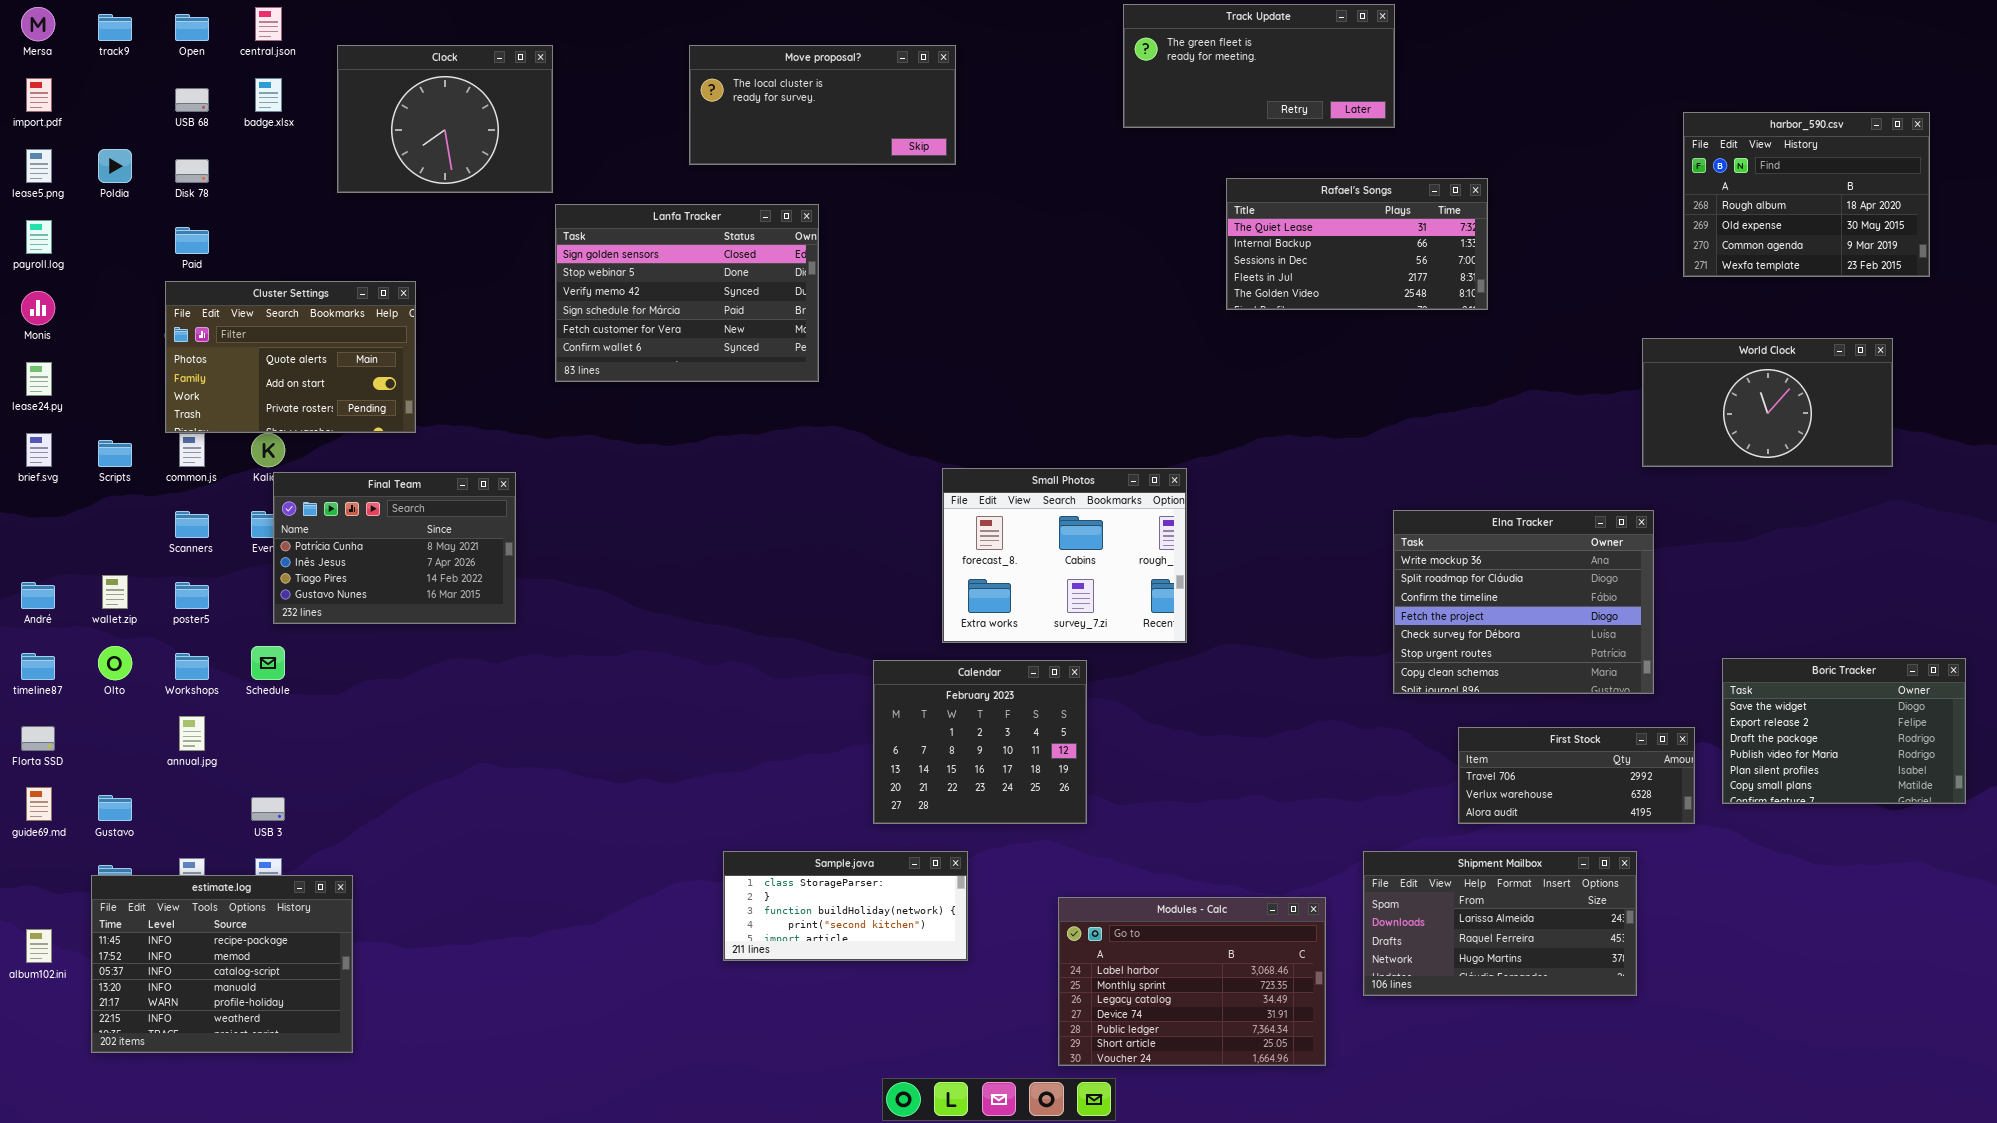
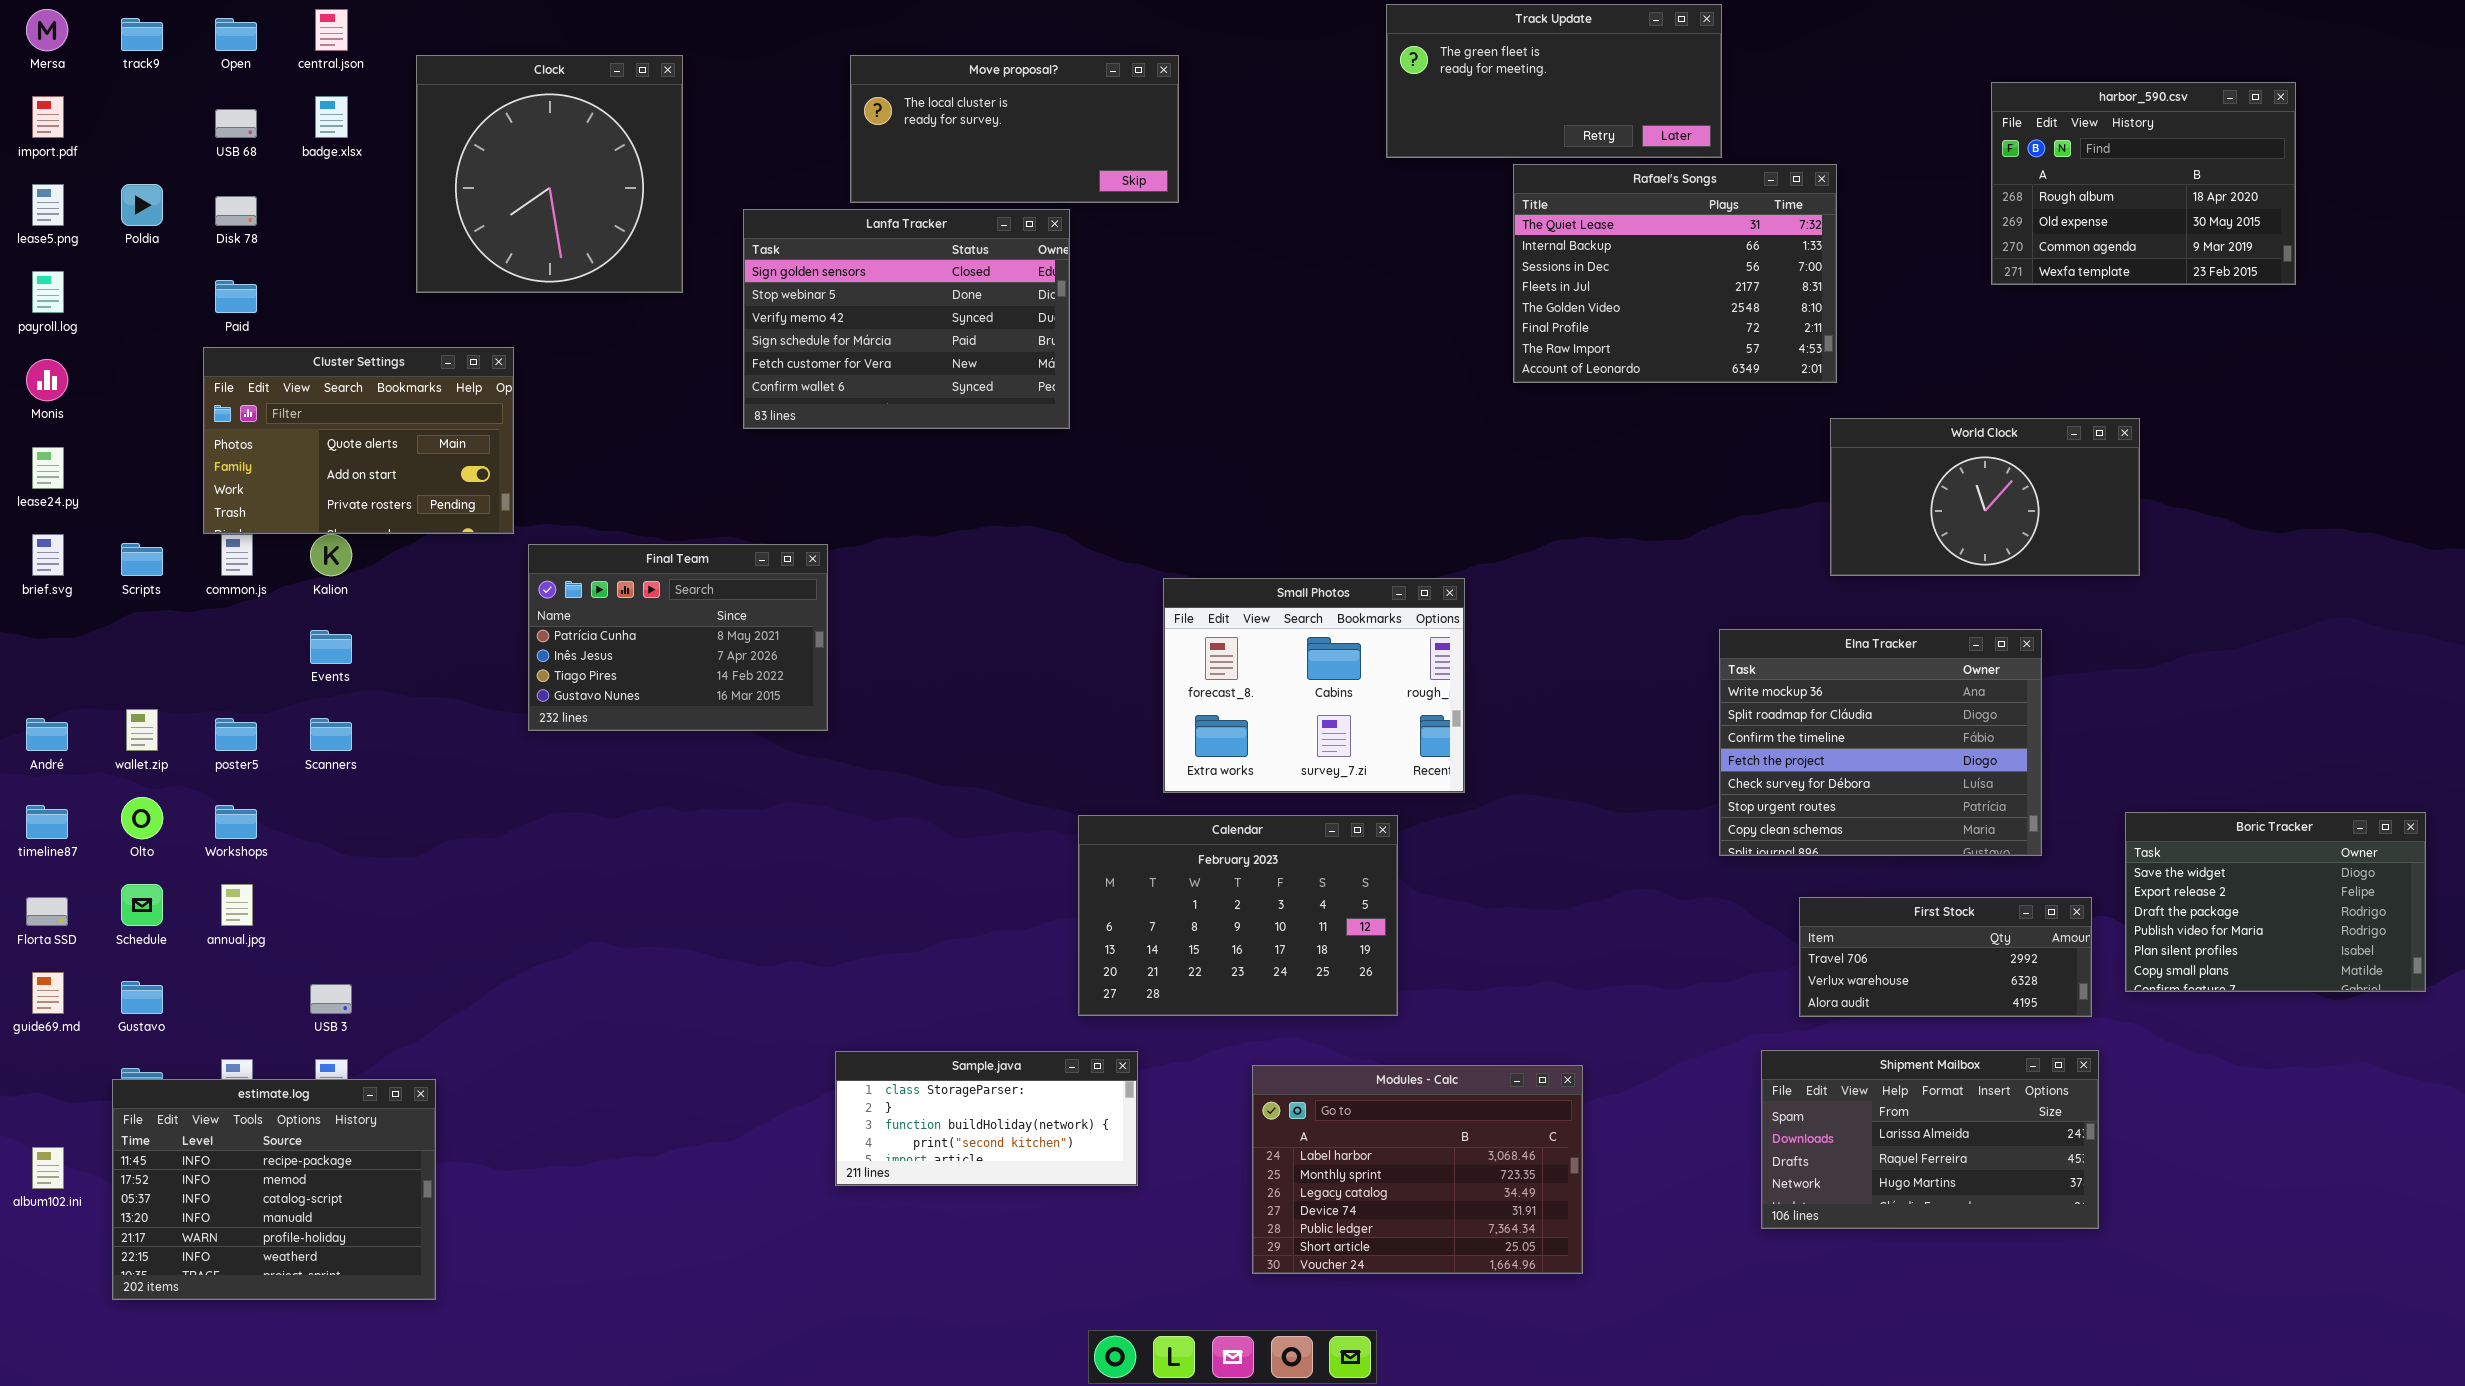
Clock: [337,45,553,193] -> [416,55,683,293], resized
harbor_590.csv: [1683,112,1930,277] -> [1991,82,2296,285], moved
Rafael's Songs: [1226,178,1488,310] -> [1513,164,1837,383], resized
Lanfa Tracker: [555,204,819,382] -> [743,209,1070,429], moved
World Clock: [1642,338,1893,467] -> [1830,418,2140,576], moved
Final Team: [273,472,516,624] -> [528,544,828,731], moved
Scanners: [175,511,209,538] -> [310,718,352,751], moved
Schedule: [251,646,285,680] -> [121,884,163,926], moved
Calendar: [873,660,1087,824] -> [1078,815,1398,1016], resized
Shipment Mailbox: [1363,851,1637,996] -> [1761,1050,2099,1229], moved
Sample.java: [723,851,968,961] -> [835,1051,1138,1186], moved
Modules - Calc: [1058,897,1326,1066] -> [1252,1065,1583,1274], moved

